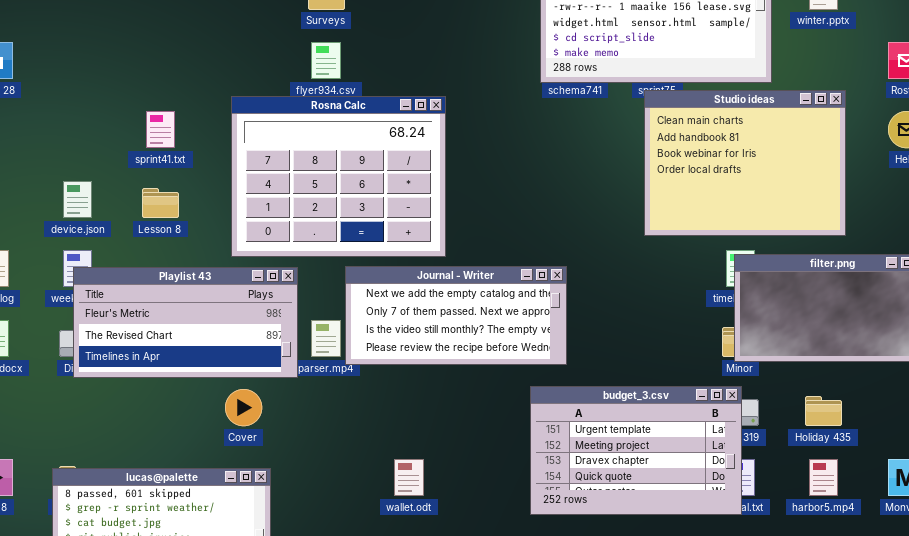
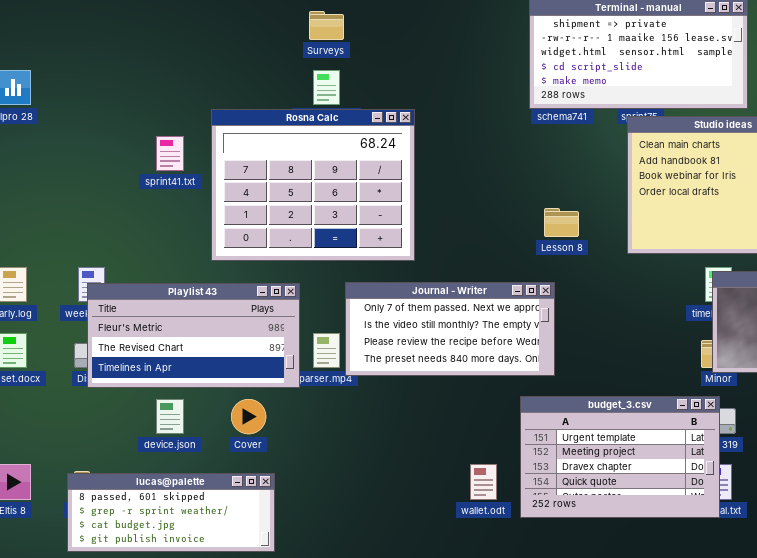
Rosna Calc: [231,96,446,257] -> [211,109,415,261], moved
device.json: [63,181,92,218] -> [156,399,184,434], moved
Lesson 8: [142,188,179,218] -> [544,208,579,237], moved
Journal - Writer: [345,266,567,365] -> [345,282,555,376], scrolled down 1 row
wallet.odt: [394,459,424,496] -> [470,464,497,500], moved

